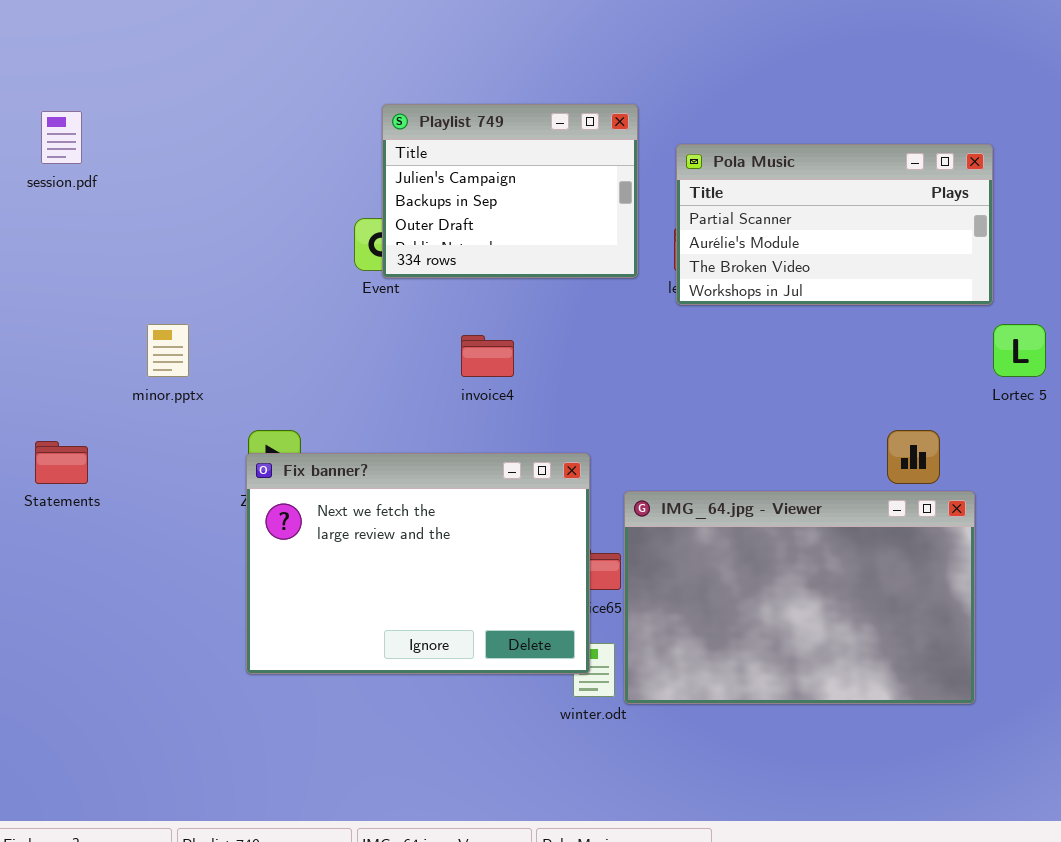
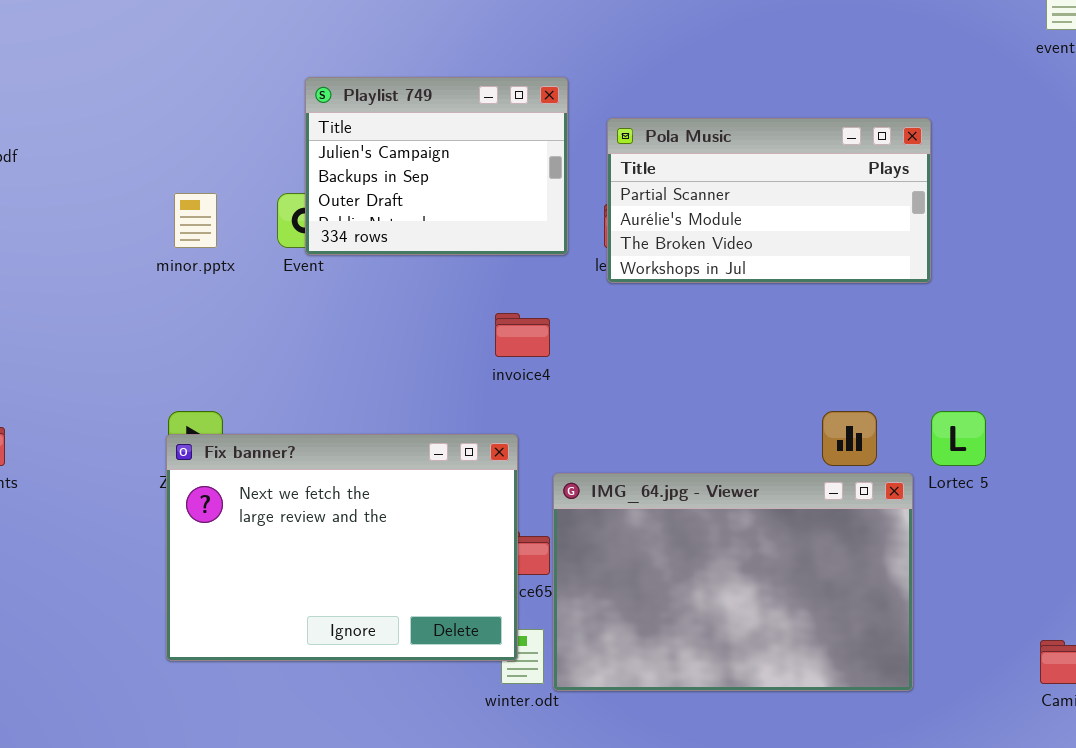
minor.pptx: [147,324,189,377] -> [174,193,217,248], moved
Lortec 5: [993,324,1046,377] -> [931,411,986,466], moved
invoice4: [461,335,514,377] -> [495,313,550,357], moved

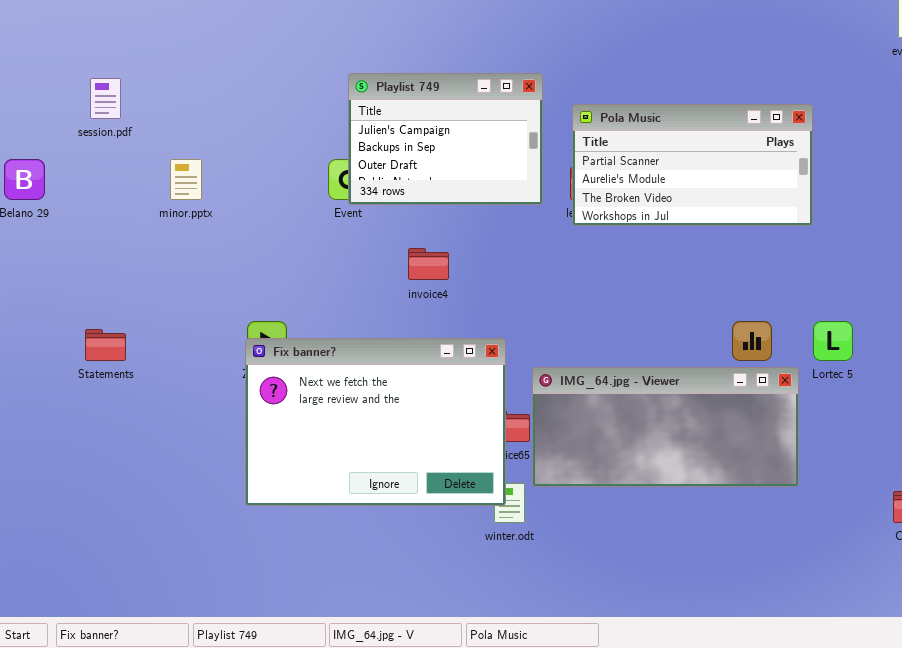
minor.pptx: [174,193,217,248] -> [170,159,202,200], moved
invoice4: [495,313,550,357] -> [408,248,449,280], moved
IMG_64.jpg - Viewer: [553,473,913,691] -> [532,367,799,487], resized

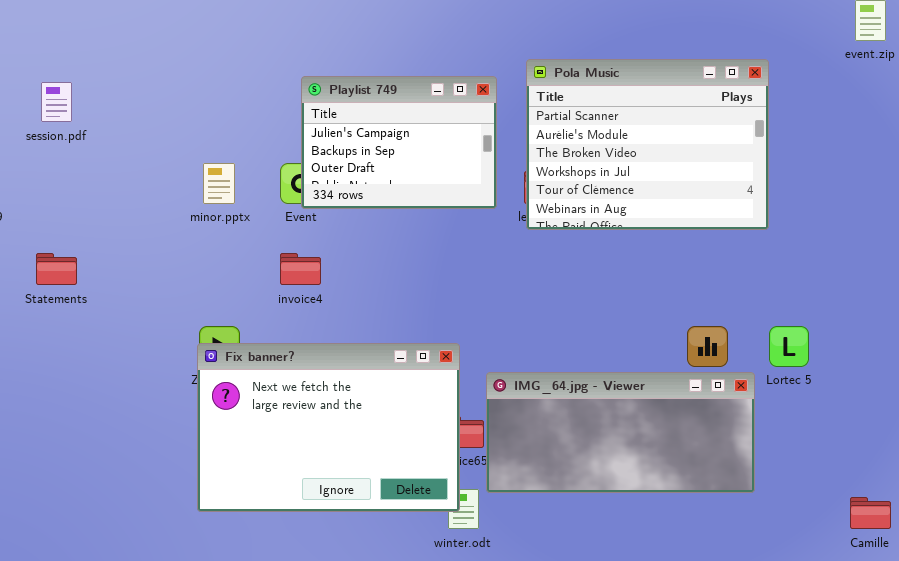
Pola Music: [572,104,813,226] -> [526,59,769,230], resized
minor.pptx: [170,159,202,200] -> [203,163,235,204], moved
invoice4: [408,248,449,280] -> [280,253,321,285], moved
Statements: [85,329,126,361] -> [36,253,77,285], moved

